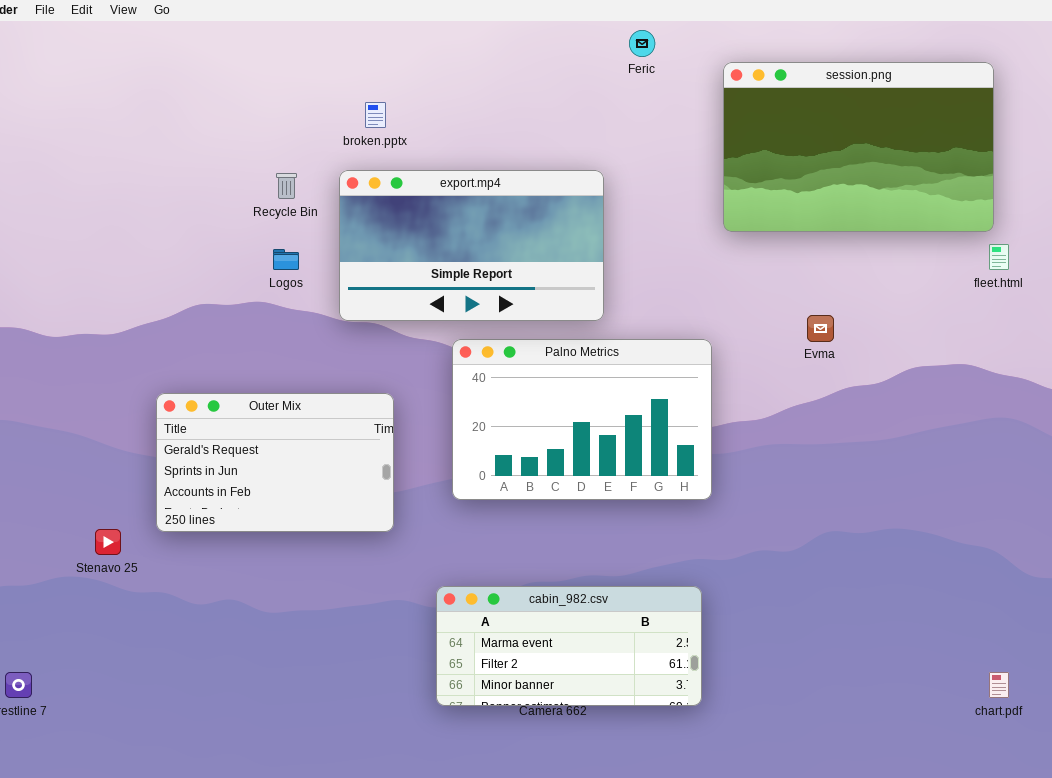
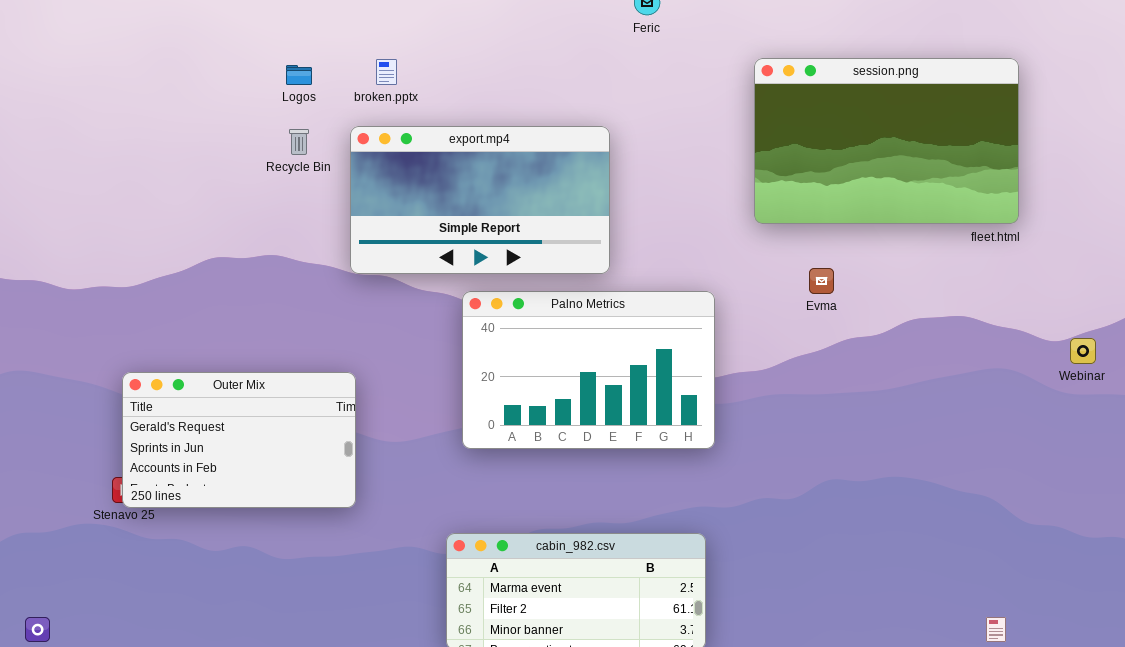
session.png: [723,62,994,232] -> [754,58,1019,224], moved
Logos: [273,249,299,270] -> [286,65,312,85], moved
Outer Mix: [156,393,394,532] -> [122,372,356,508], moved

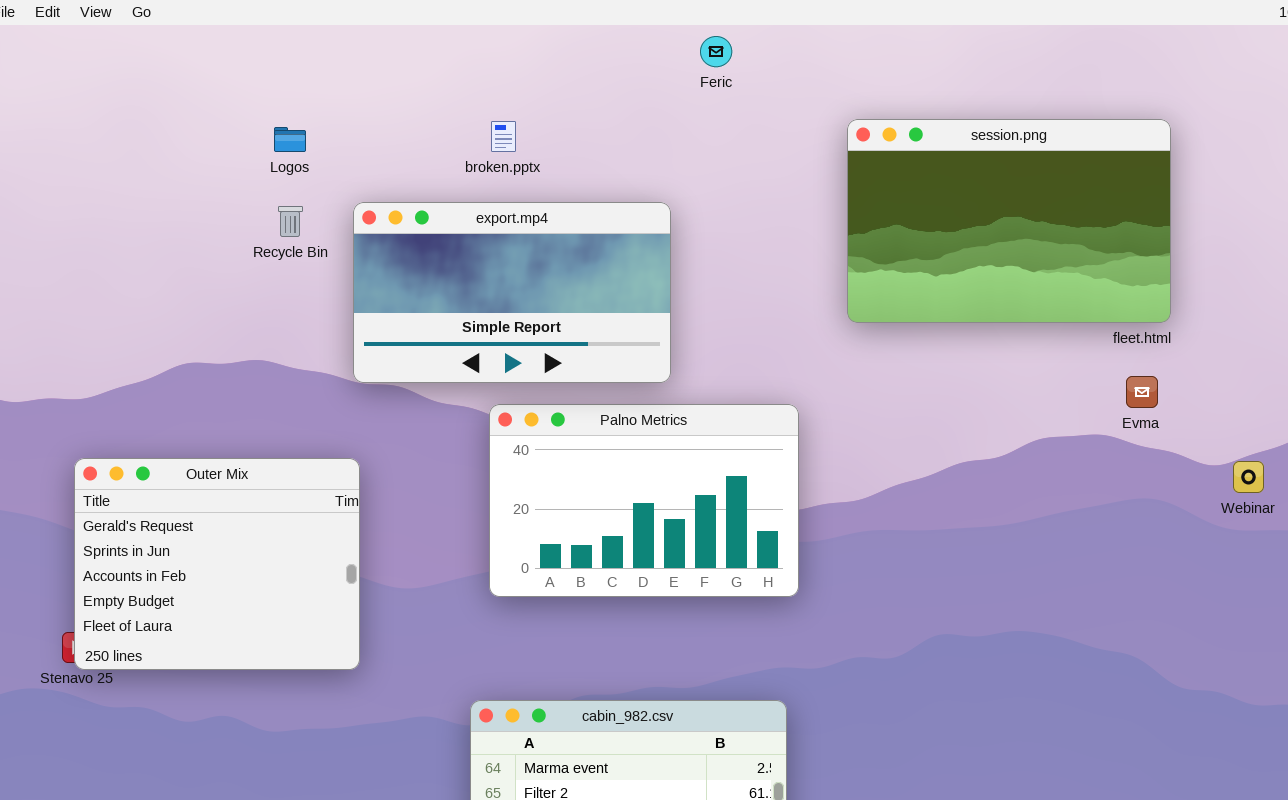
broken.pptx: [376,59,397,85] -> [491,121,516,152], moved
Evma: [809,268,834,294] -> [1126,376,1158,408], moved
Outer Mix: [122,372,356,508] -> [74,458,360,670], resized

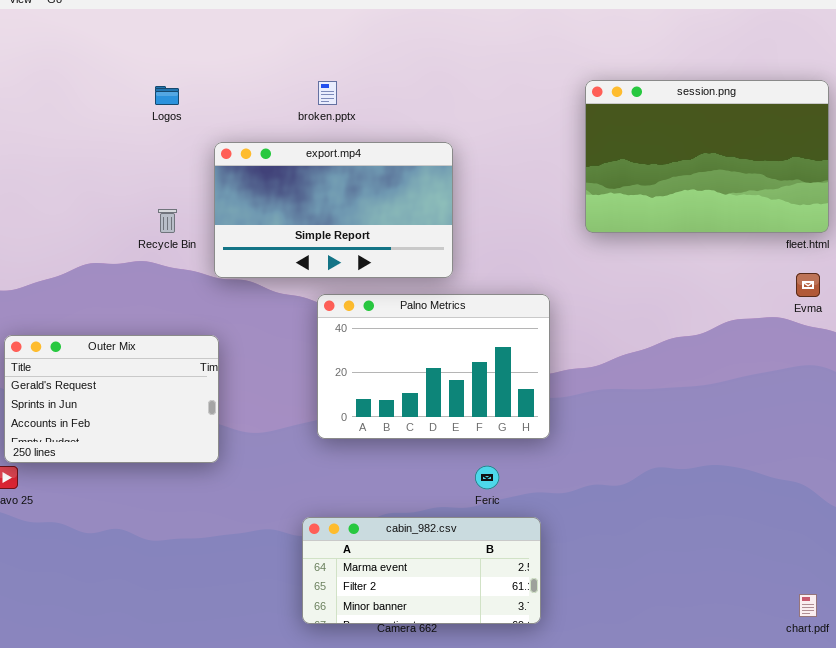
Feric: [700,36,732,67] -> [475,466,499,489], moved
Recycle Bin: [278,206,303,237] -> [158,209,177,233], moved
Outer Mix: [74,458,360,670] -> [4,335,219,463], resized

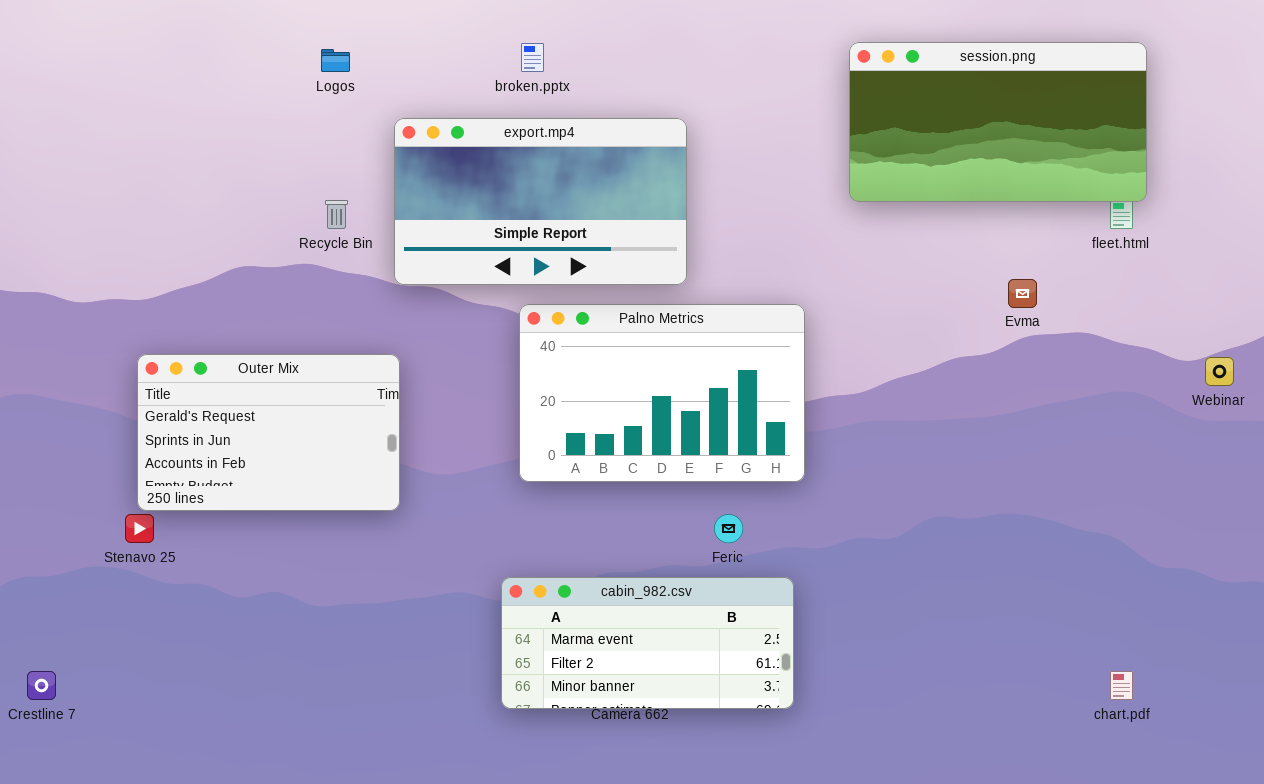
session.png: [585,80,829,233] -> [849,42,1147,202], resized
Evma: [796,273,820,297] -> [1008,279,1037,308], moved

